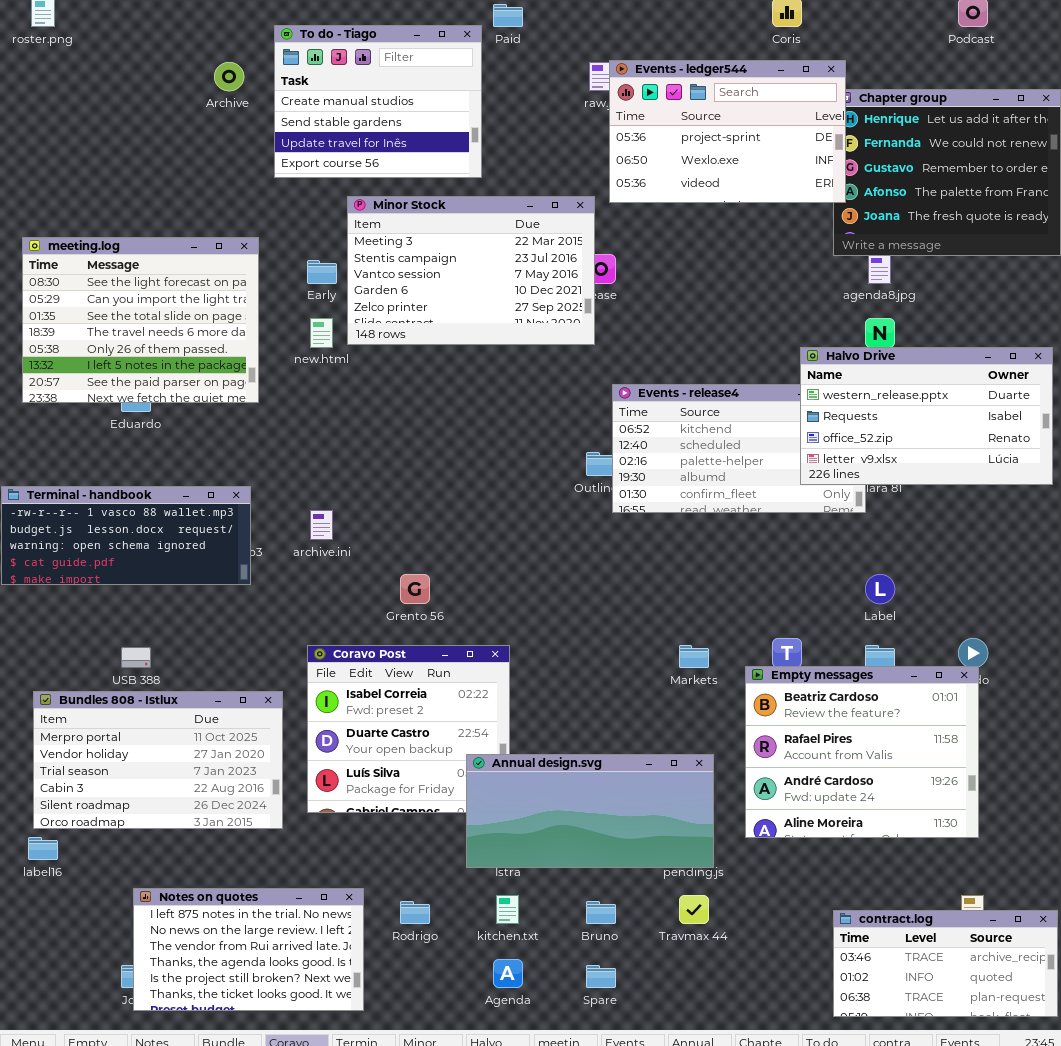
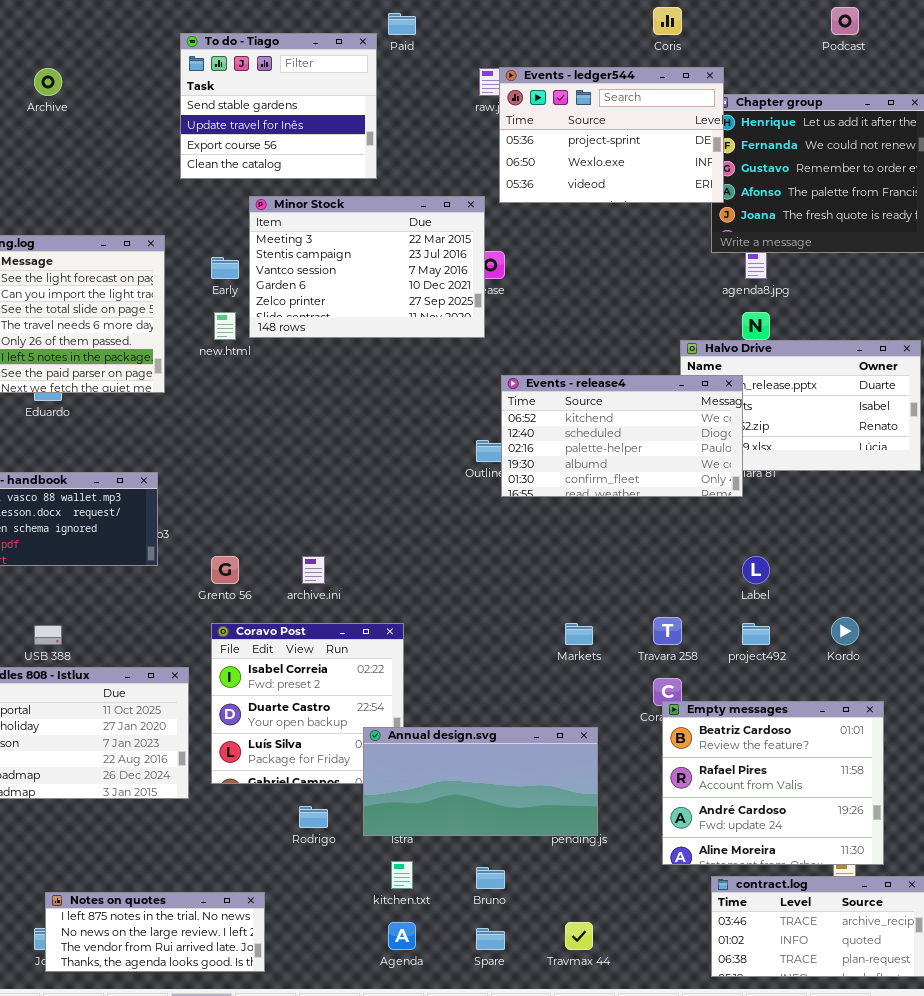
To do - Tiago: [274,25,482,178] -> [180,33,377,179], scrolled down 1 row
Archive: [214,62,244,91] -> [34,68,62,96], moved
Events - release4: [612,384,866,513] -> [501,375,743,497], raised
archive.ini: [310,510,333,540] -> [302,556,325,584], moved
Grento 56: [400,574,430,604] -> [211,556,239,584], moved
Empty messages: [745,666,979,838] -> [662,701,884,865], moved
Notes on quotes: [133,888,364,1011] -> [45,892,265,972], resized
Travmax 44: [679,895,709,924] -> [565,922,593,950], moved
Rodrigo: [400,901,430,924] -> [299,806,328,828], moved

